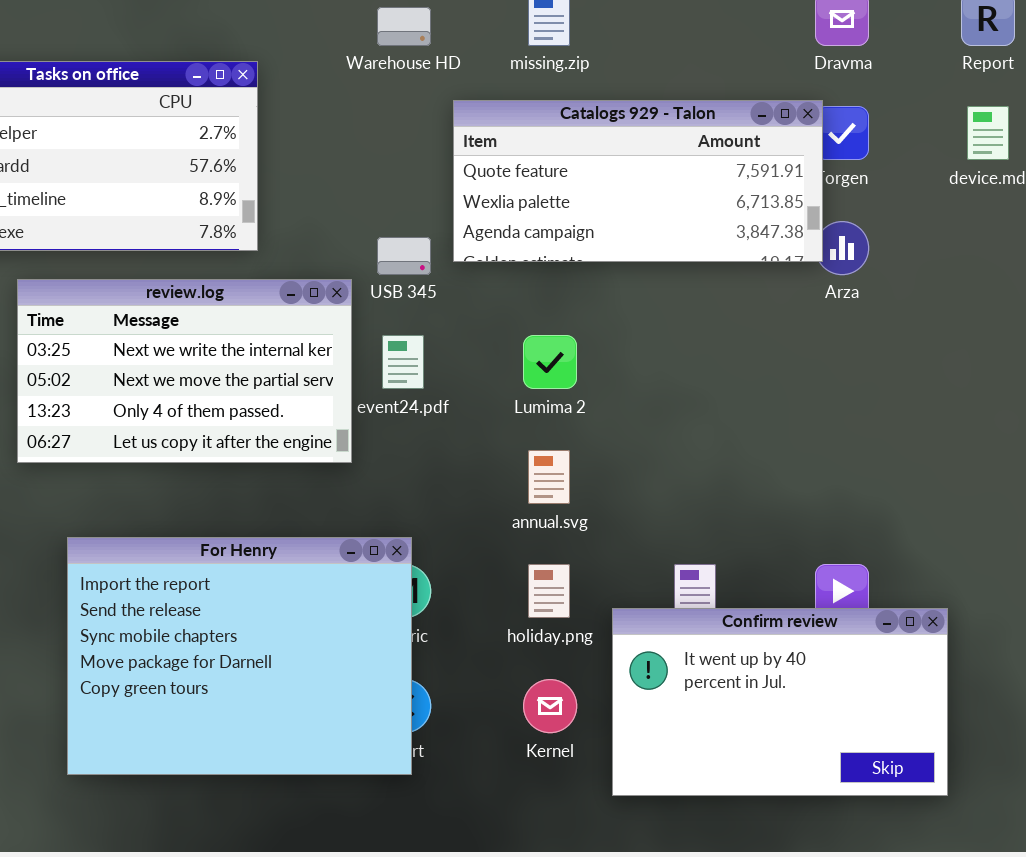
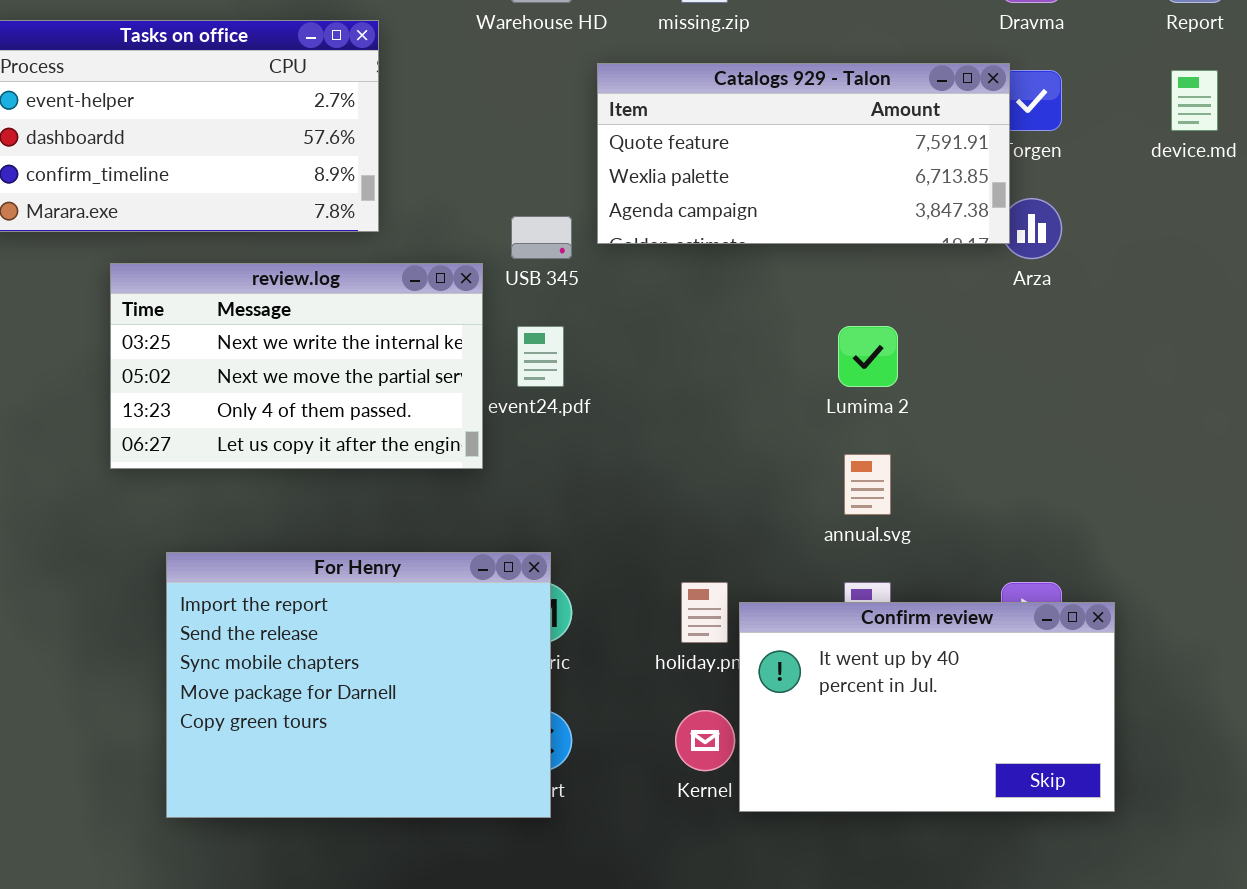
Lumima 2: [523,335,577,389] -> [838,326,898,387], moved
annual.svg: [528,450,570,504] -> [844,454,891,515], moved
Confirm review: [612,608,948,796] -> [739,602,1115,812], moved

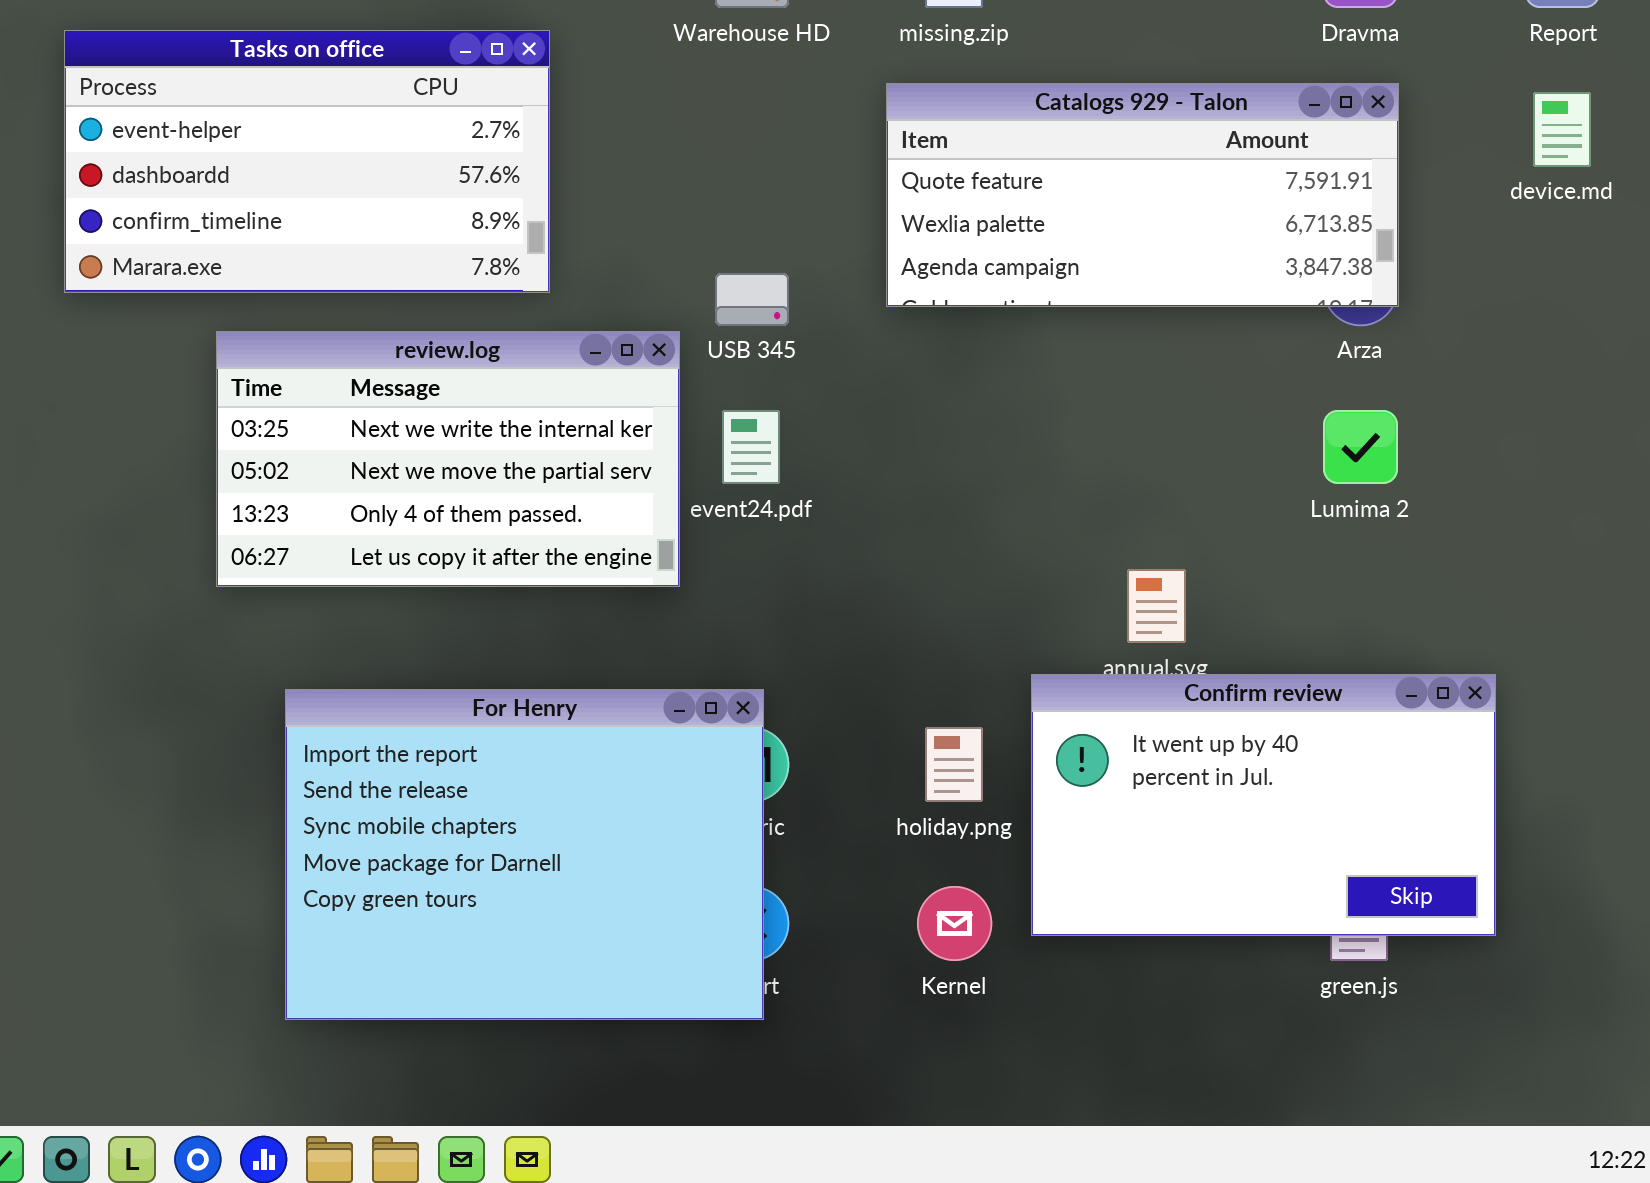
Catalogs 929 - Talon: [597,63,1010,244] -> [886,83,1399,307], moved
Lumima 2: [838,326,898,387] -> [1323,410,1398,484], moved
Confirm review: [739,602,1115,812] -> [1031,674,1496,936], moved

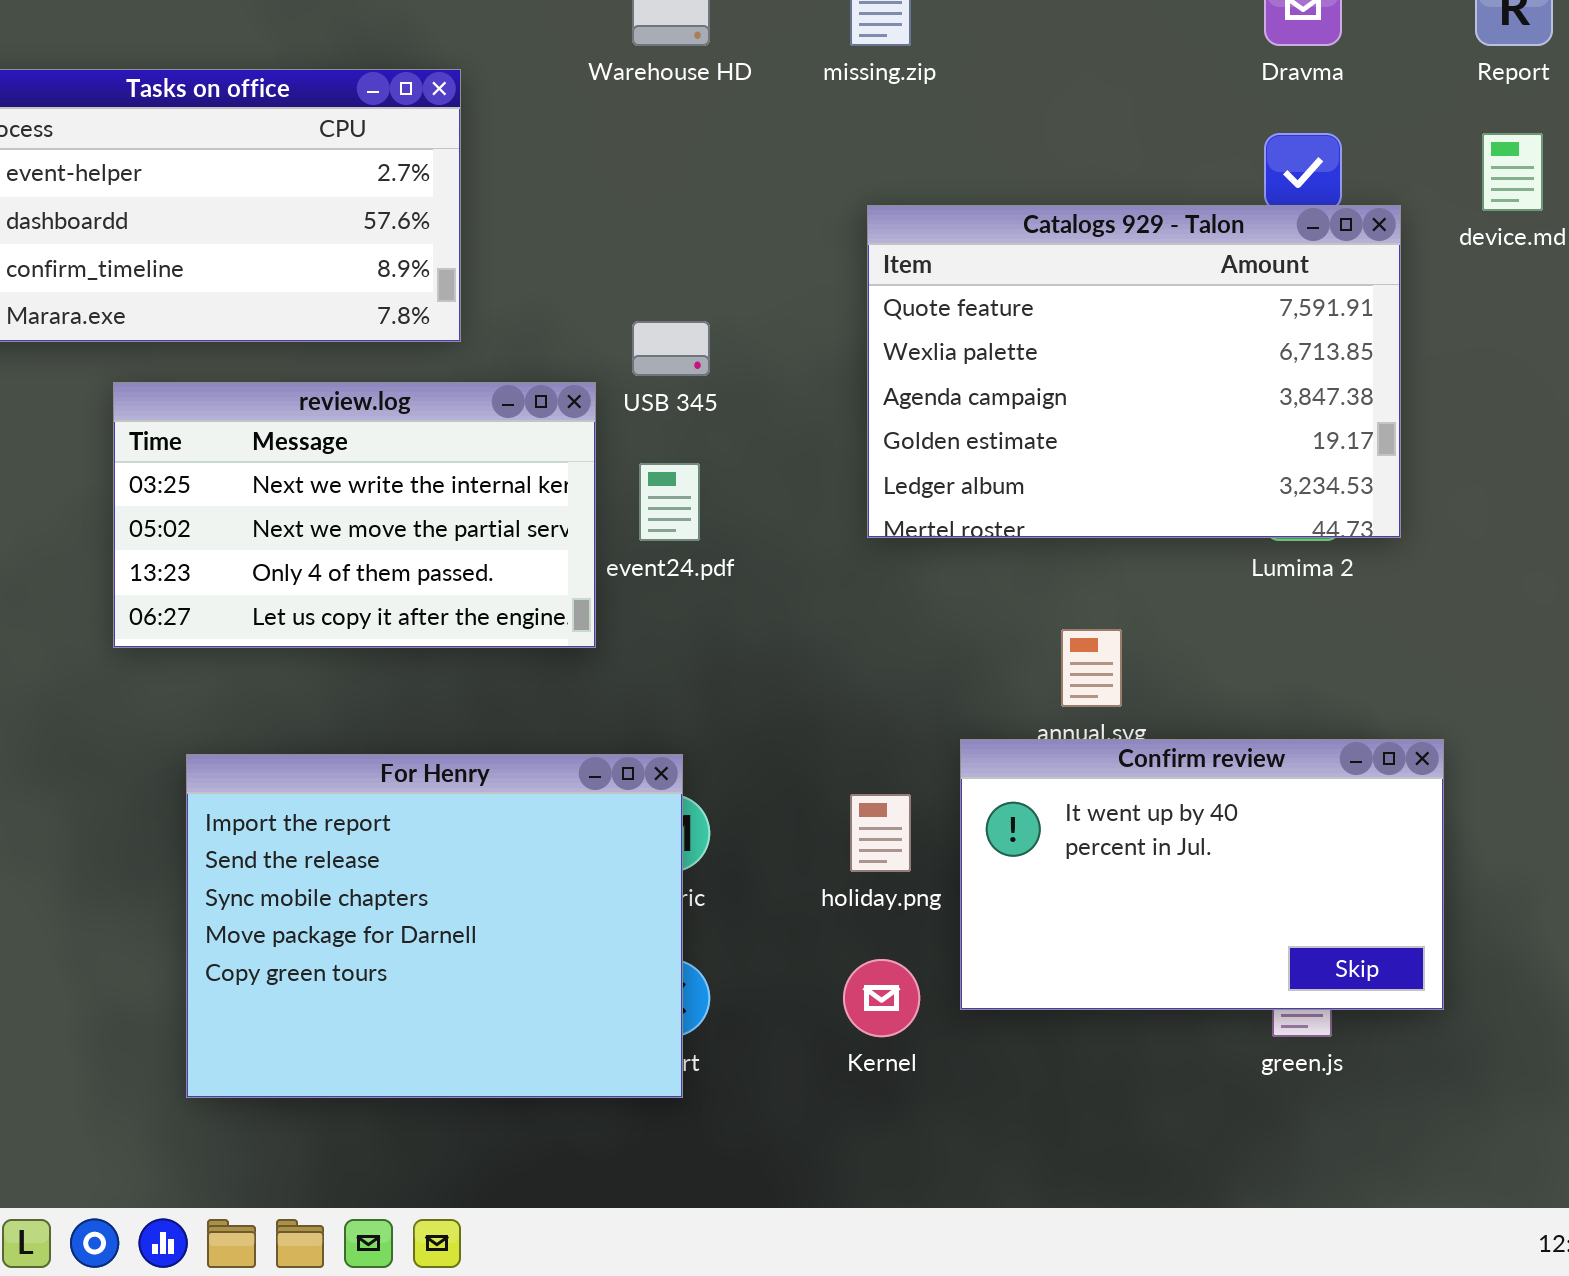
Catalogs 929 - Talon: [886,83,1399,307] -> [867,205,1401,538], moved, resized

